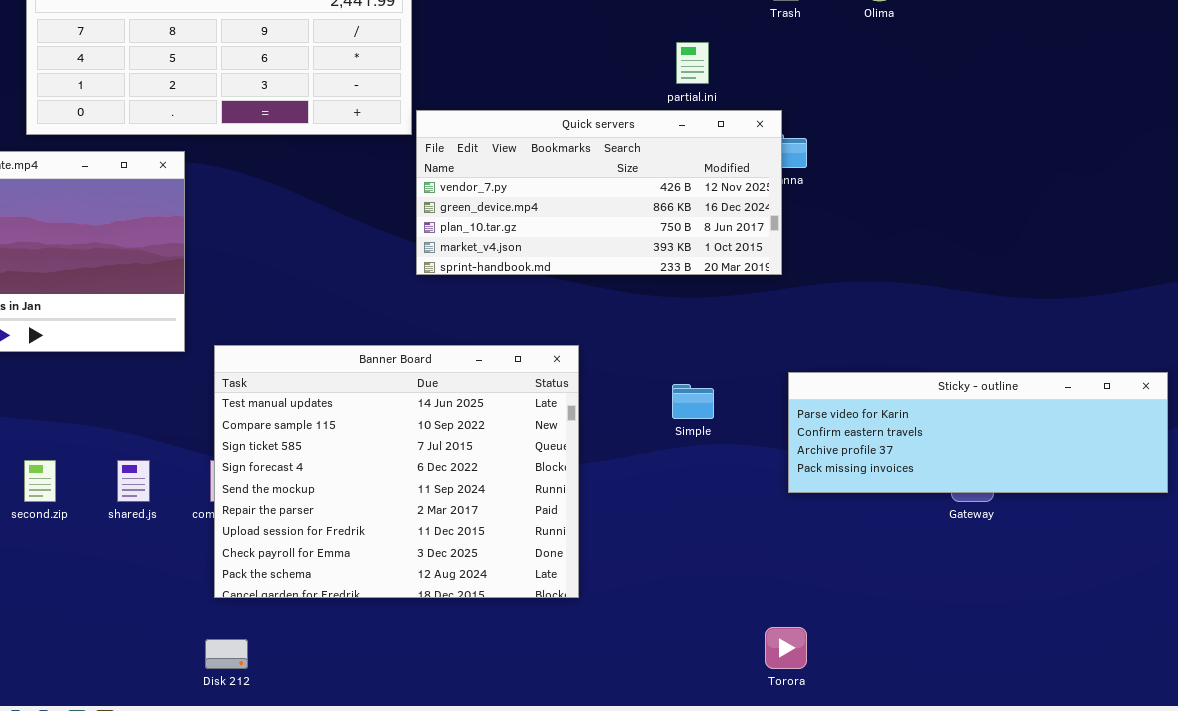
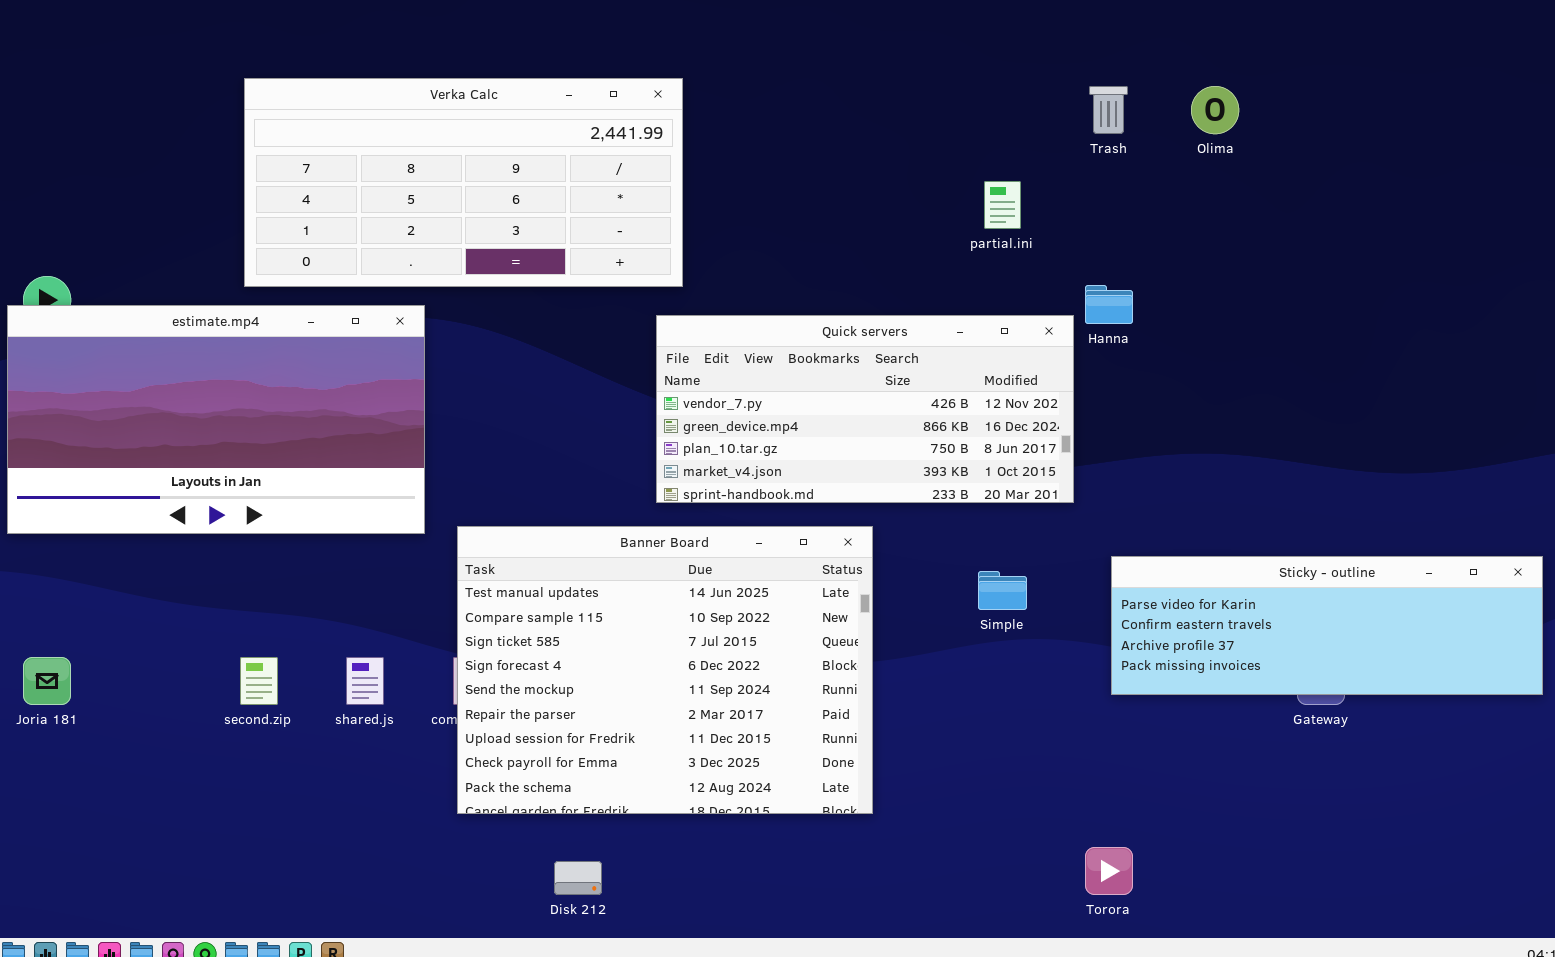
Quick servers: [416,110,782,275] -> [656,315,1074,503], moved
Disk 212: [205,639,248,669] -> [554,861,602,895], moved

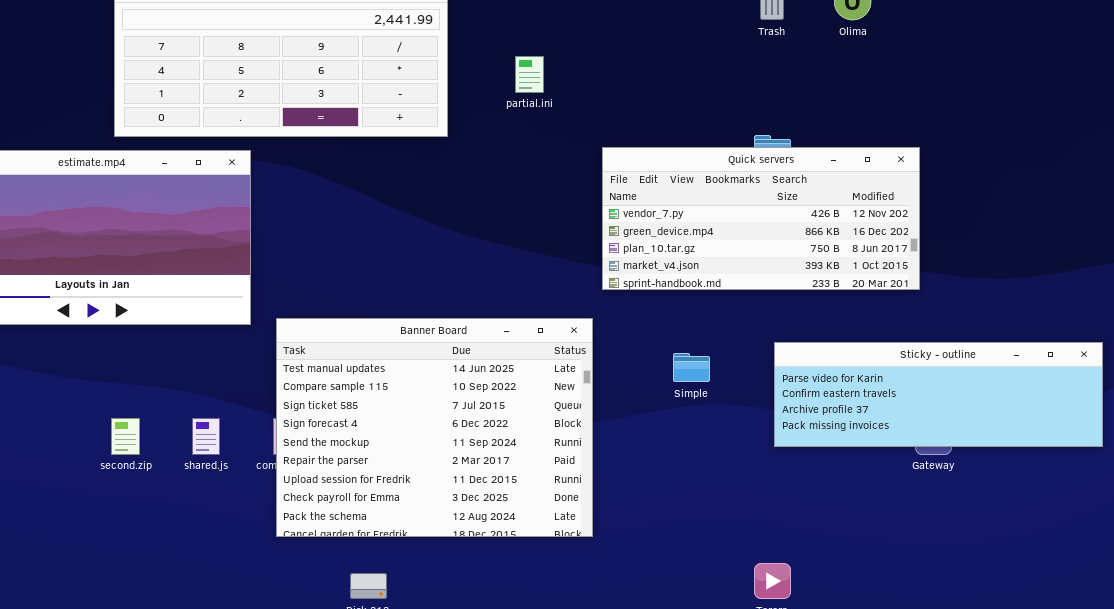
partial.ini: [984,181,1021,229] -> [515,56,544,93], moved
Quick servers: [656,315,1074,503] -> [602,147,920,290], moved

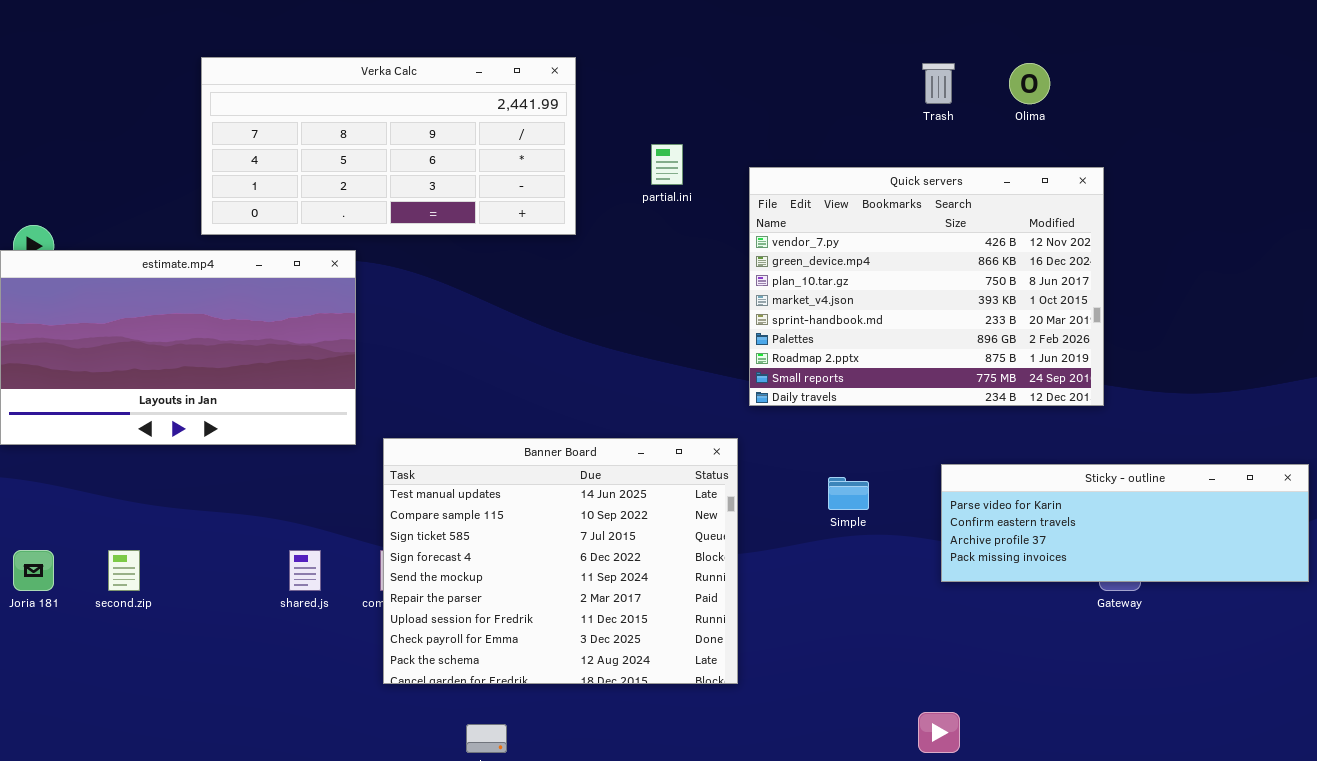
Quick servers: [602,147,920,290] -> [749,167,1104,406], resized
second.zip: [111,418,140,455] -> [108,550,140,591], moved

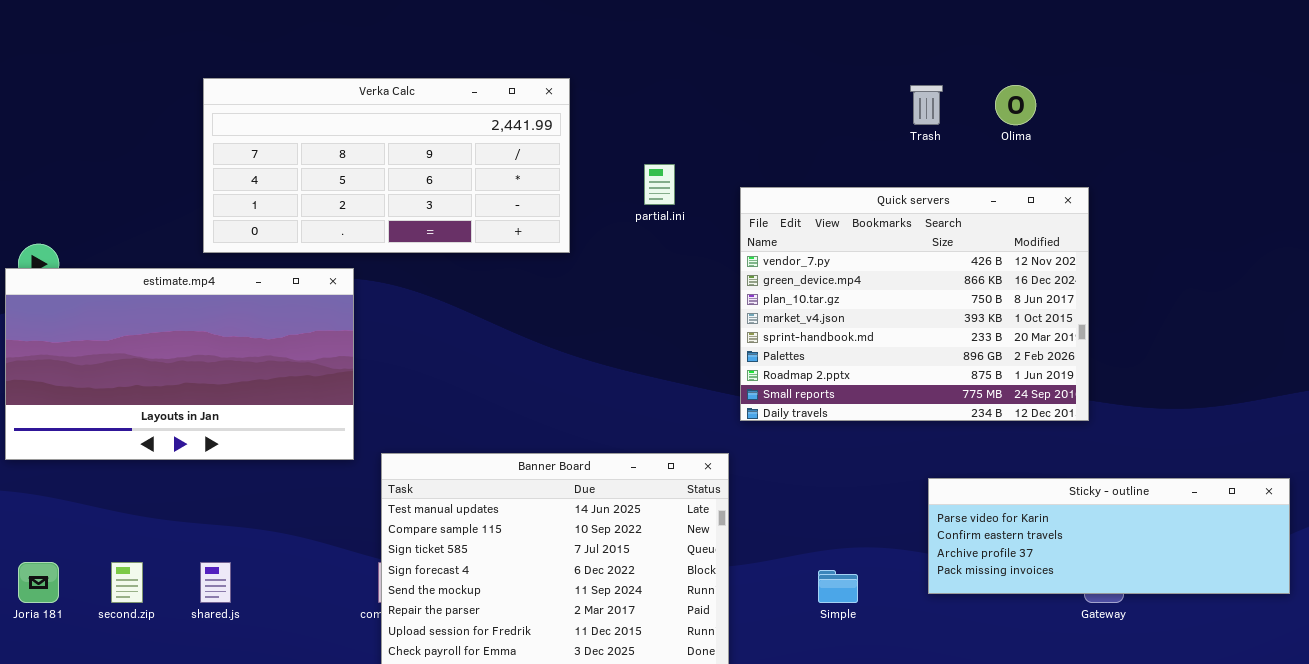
Simple: [828,477,869,510] -> [818,570,858,603], moved
shared.js: [289,550,321,591] -> [200,562,231,603], moved

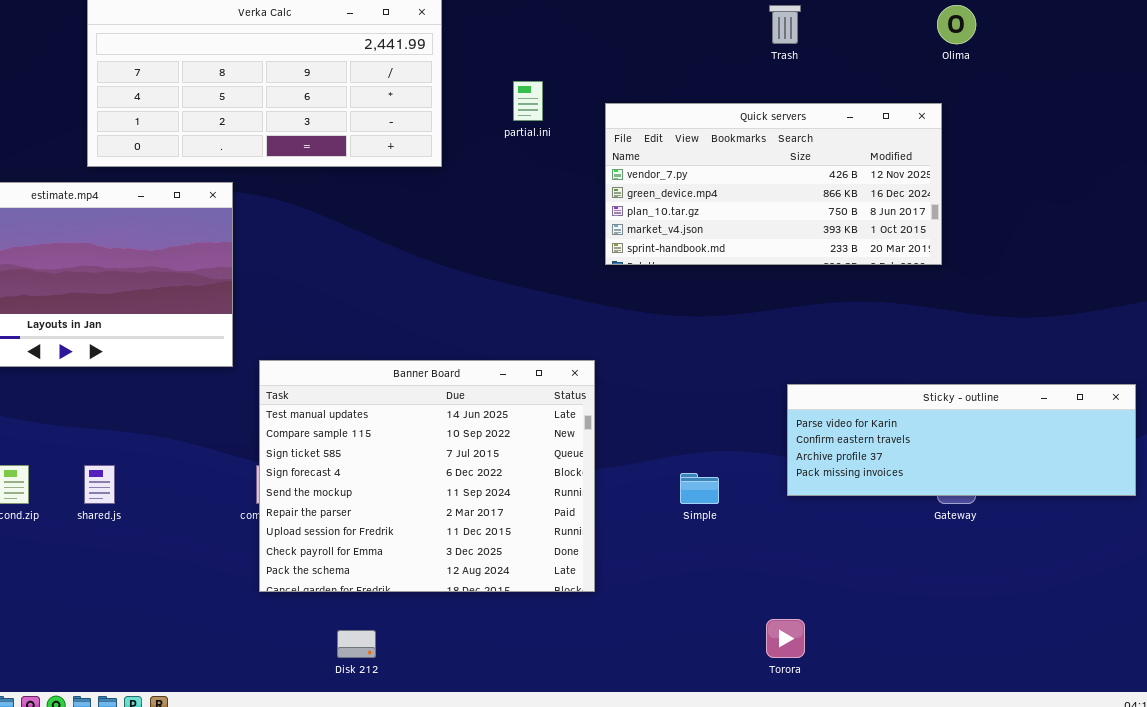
Olima: [995,85,1036,125] -> [937,5,976,44], moved
Quick servers: [740,187,1089,421] -> [605,103,942,265], resized

